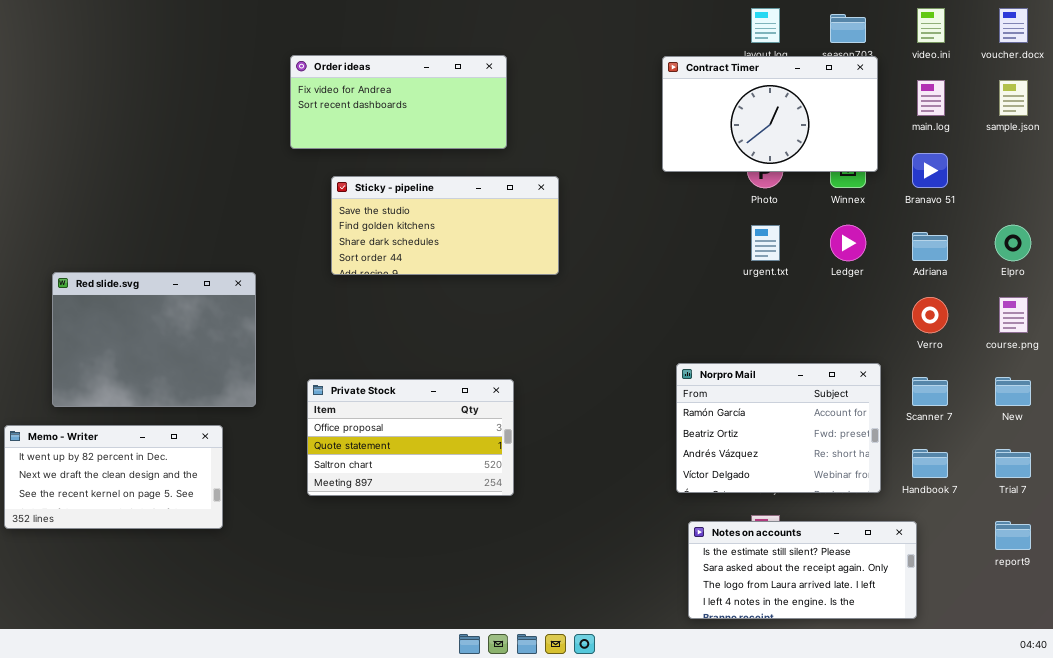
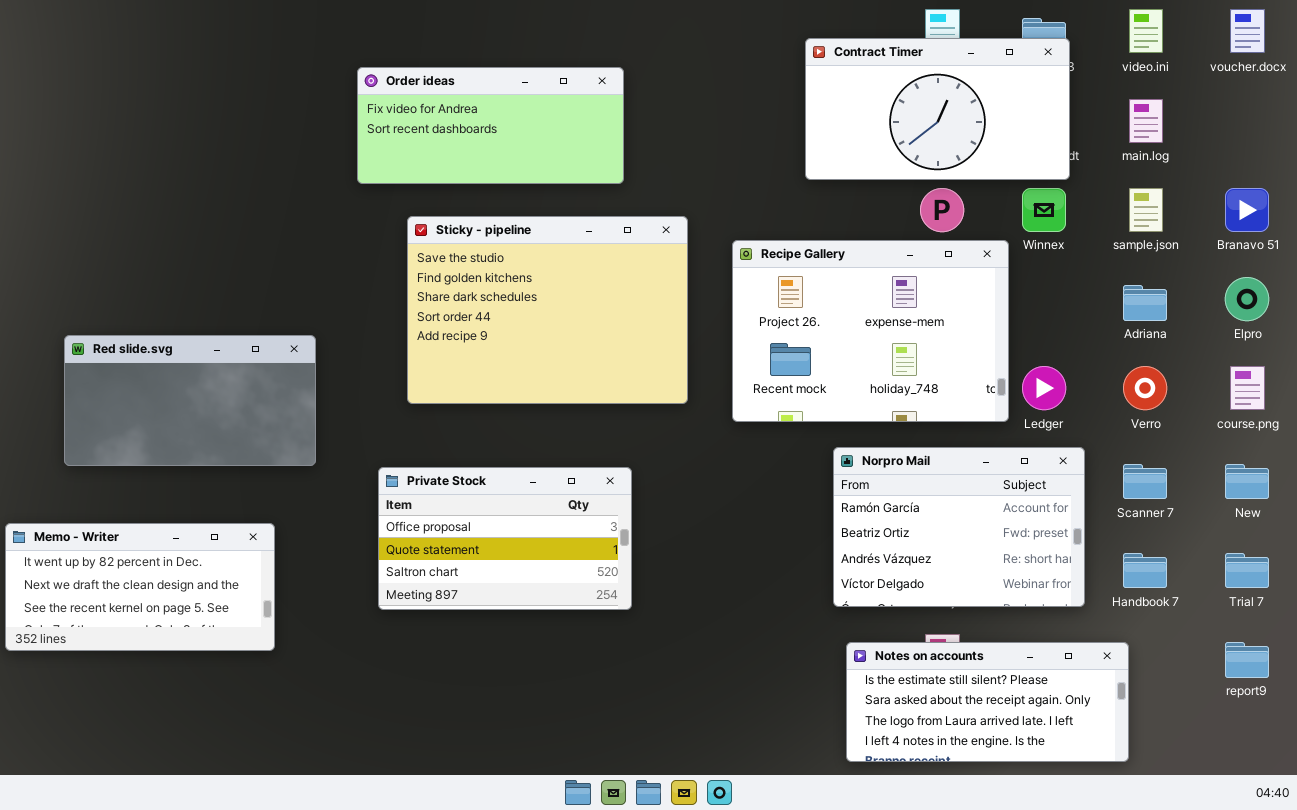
Contract Timer: [662,56,878,172] -> [805,38,1070,180], moved
sample.json: [999,80,1028,116] -> [1129,188,1163,232], moved
Branavo 51: [912,153,948,188] -> [1225,188,1269,232], moved
Sticky - pipeline: [331,176,559,275] -> [407,216,688,404], resized
Recipe Gallery: none -> [732,240,1009,422], opened
Ledger: [830,225,866,261] -> [1022,366,1066,410], moved
Red slide.svg: [52,272,256,407] -> [64,335,316,466], resized

